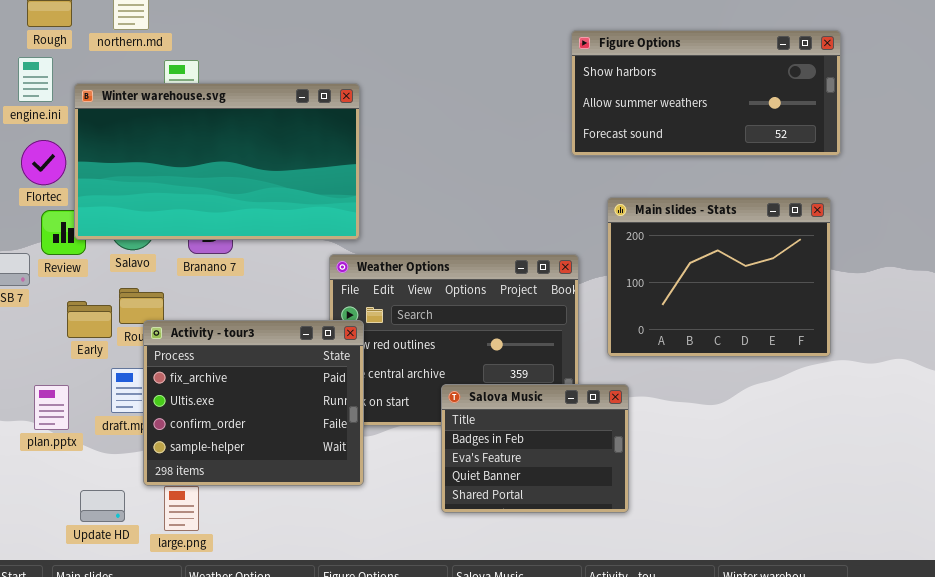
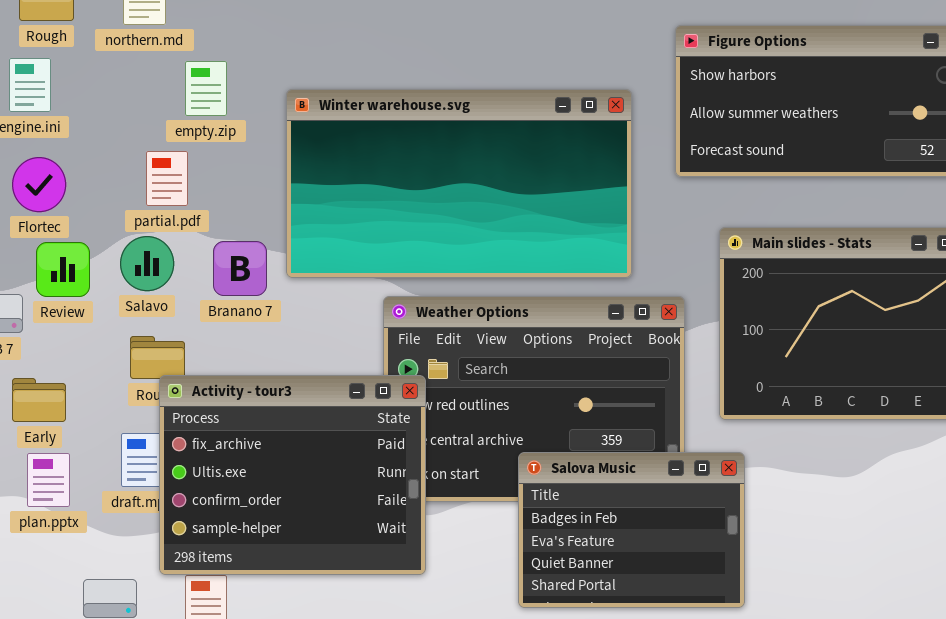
Winter warehouse.svg: [74,83,360,240] -> [286,89,632,278], moved
Early: [67,301,112,338] -> [12,378,66,422], moved

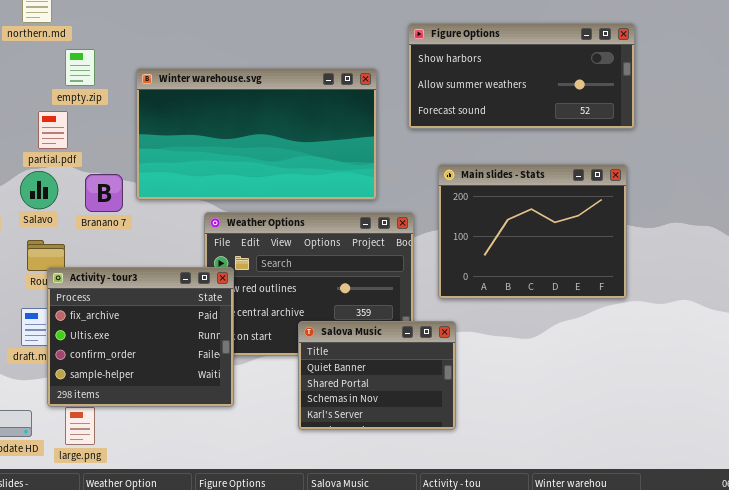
Salova Music: [518,452,745,608] -> [298,321,456,430], scrolled down 2 rows

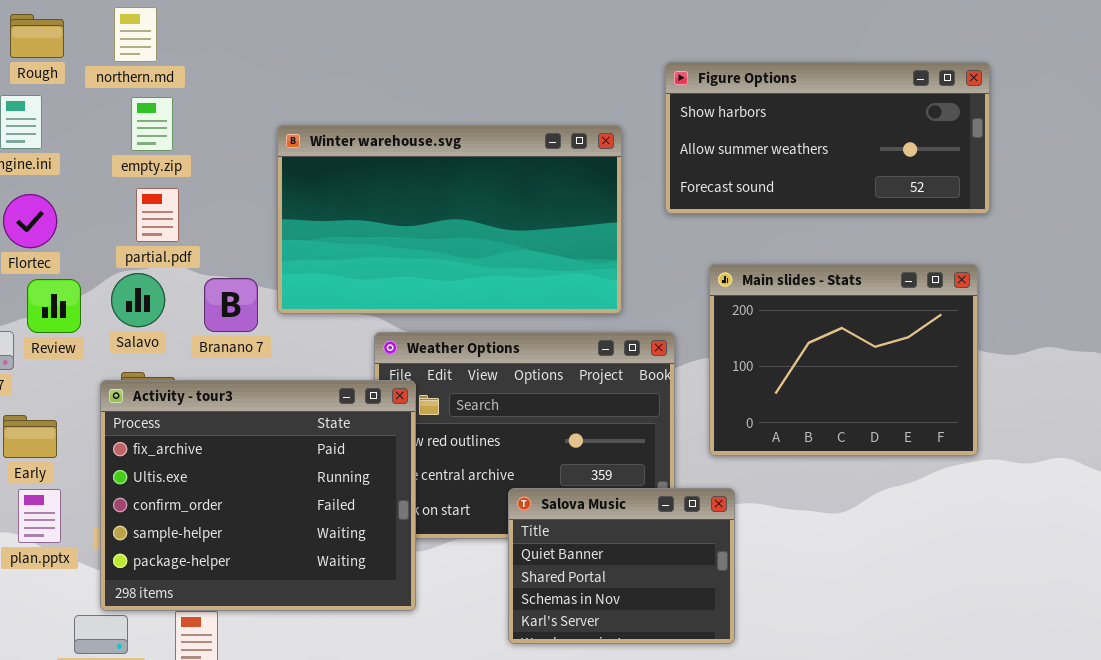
empty.zip: [65,49,95,86] -> [131,97,173,151], moved
Activity - tour3: [47,267,234,407] -> [100,380,416,611], resized

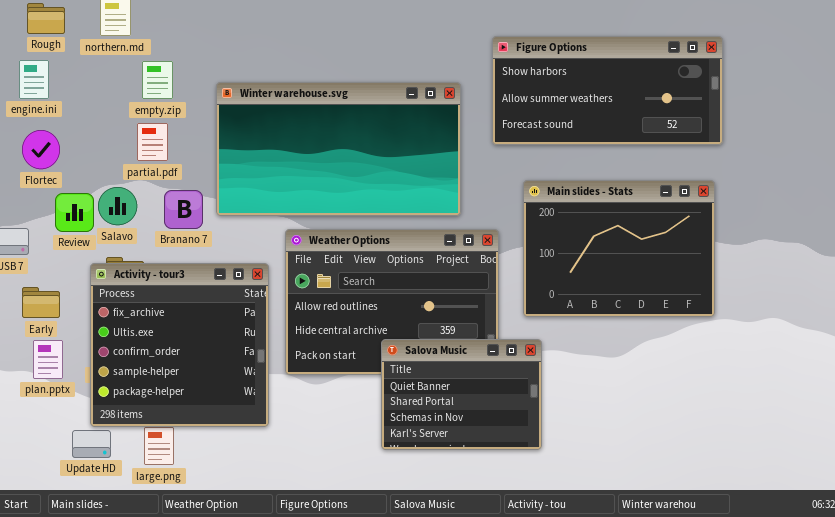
empty.zip: [131,97,173,151] -> [142,61,173,99], moved
partial.pdf: [136,188,179,242] -> [137,123,168,161], moved
Review: [27,279,81,333] -> [55,193,94,232], moved
Activity - tour3: [100,380,416,611] -> [90,263,269,427], resized

